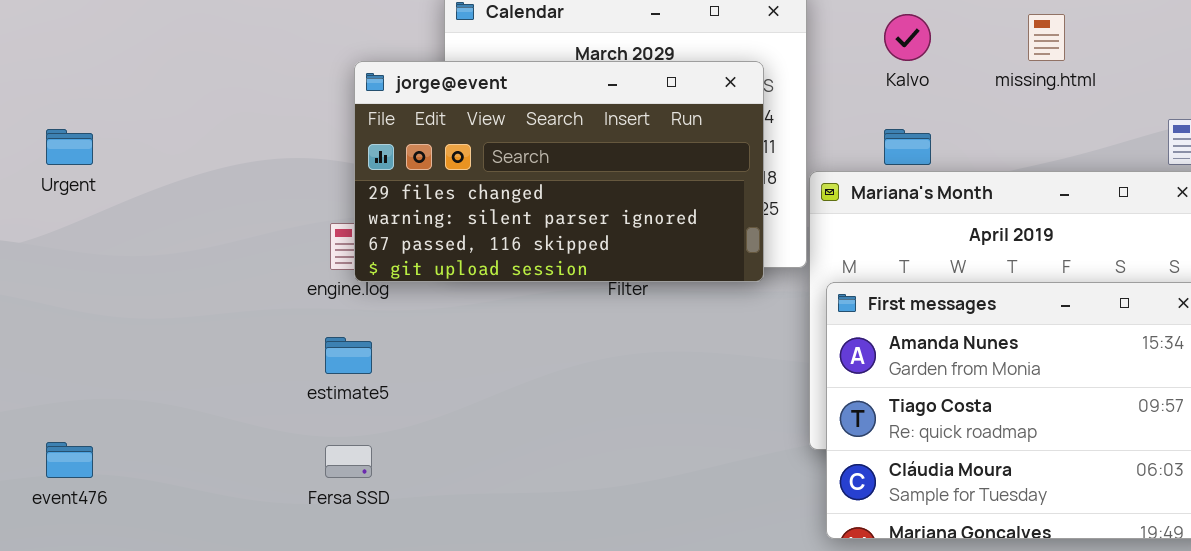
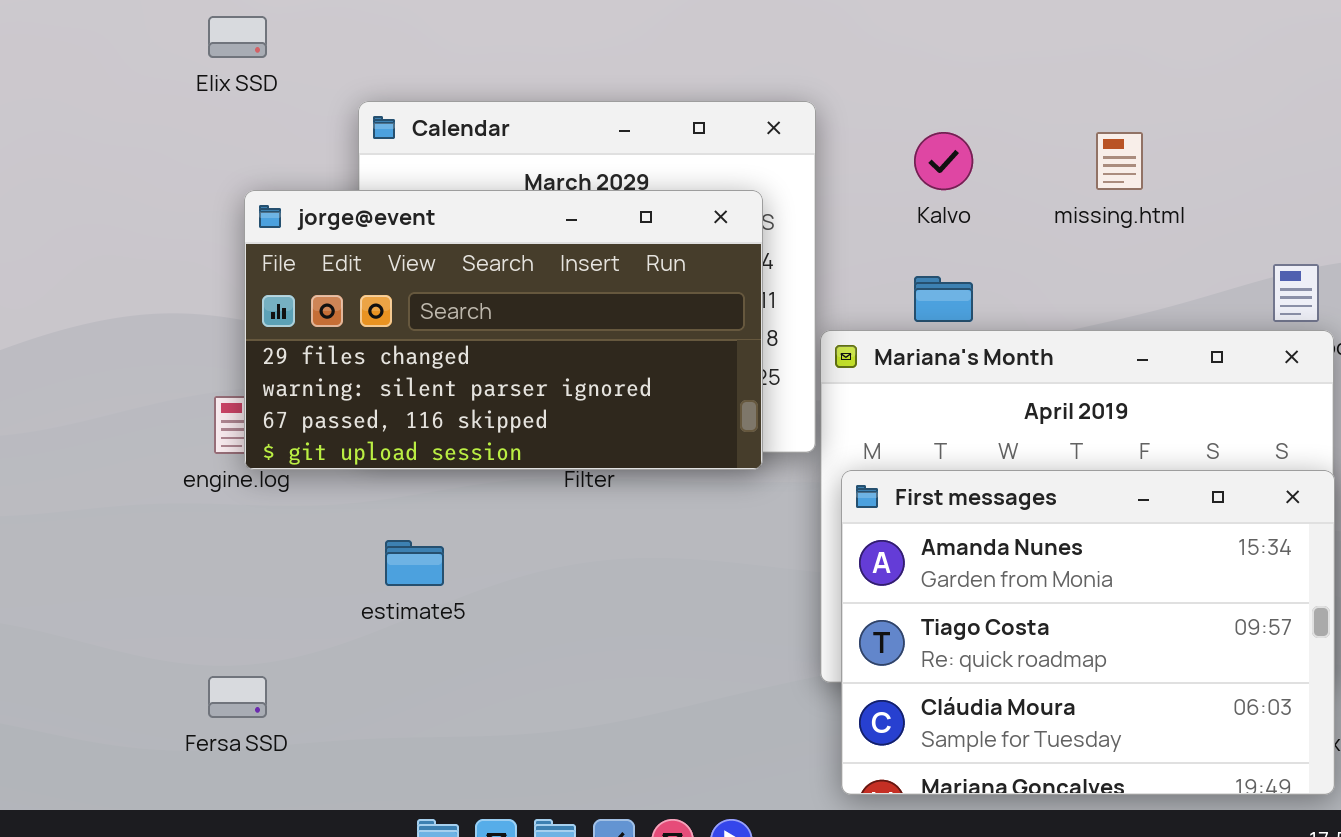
estimate5: [325,337,372,374] -> [385,540,444,586], moved

